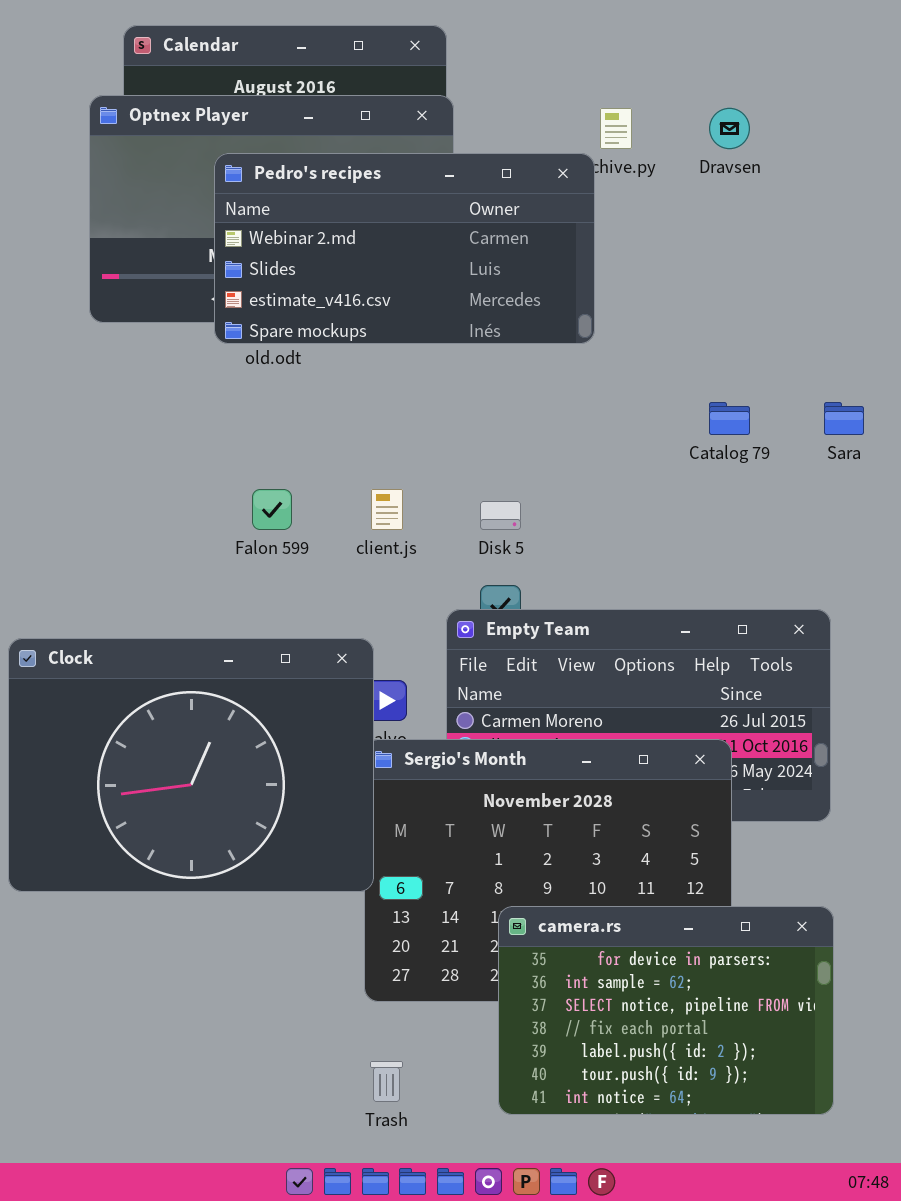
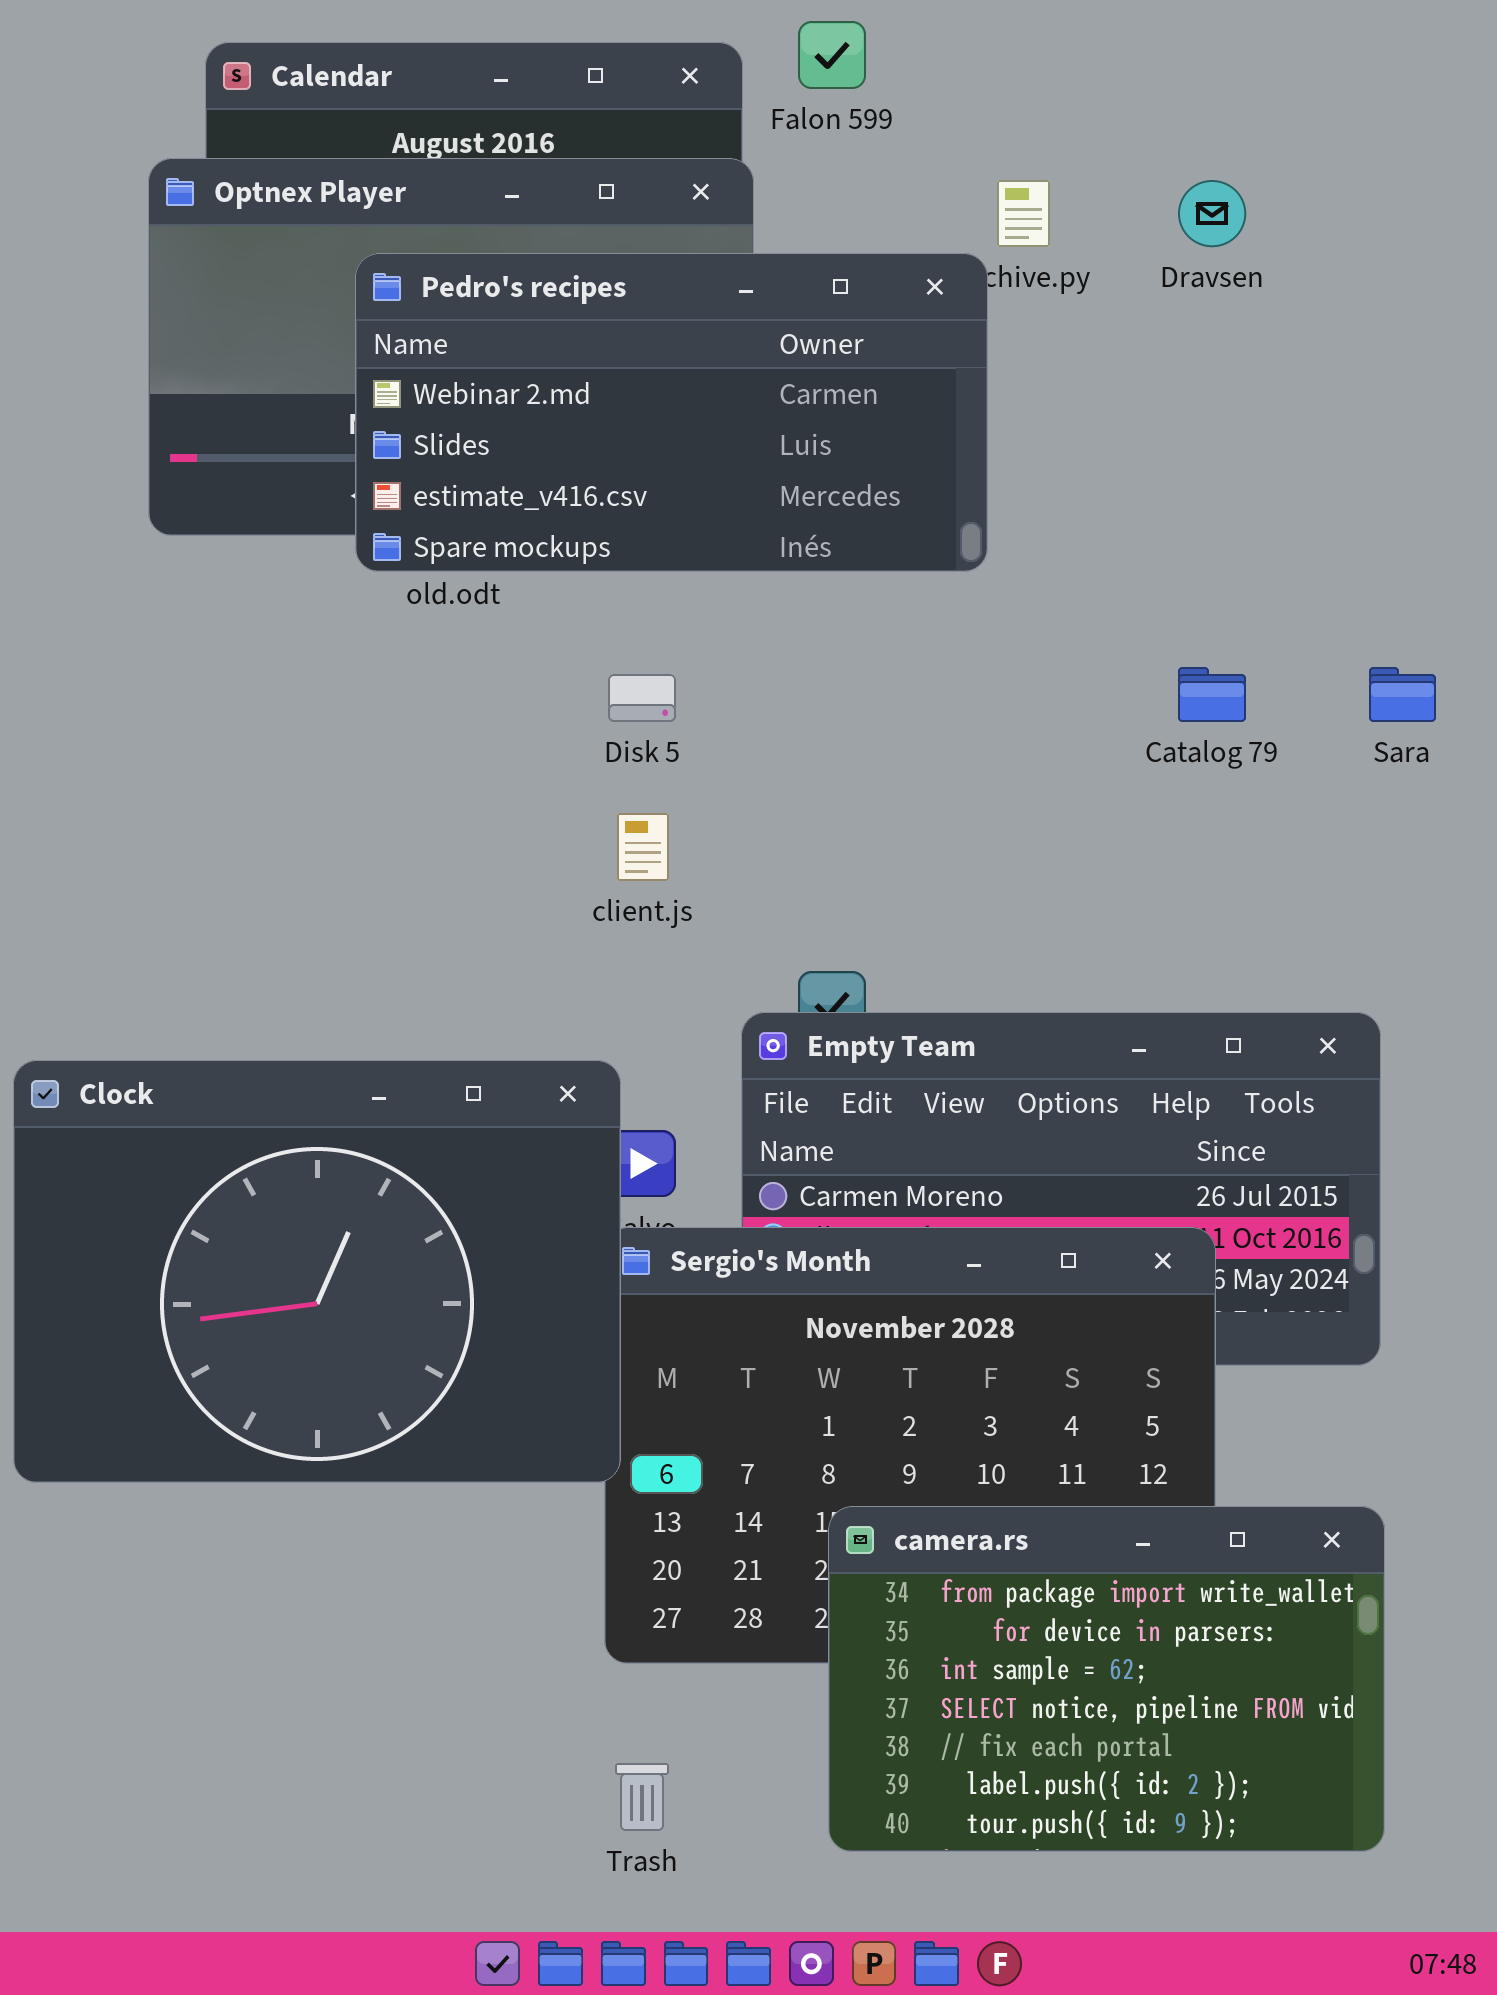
Falon 599: [252,489,292,530] -> [798,21,866,89], moved
Disk 5: [480,501,521,530] -> [608,674,676,722], moved
camera.rs: [498,906,834,1115] -> [828,1506,1385,1852], scrolled up 1 row

